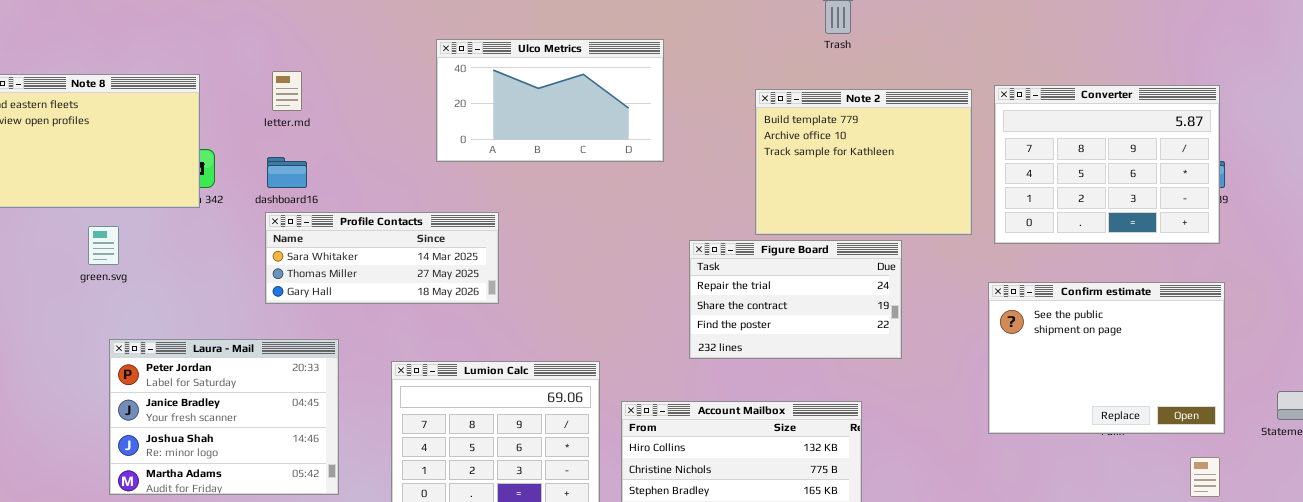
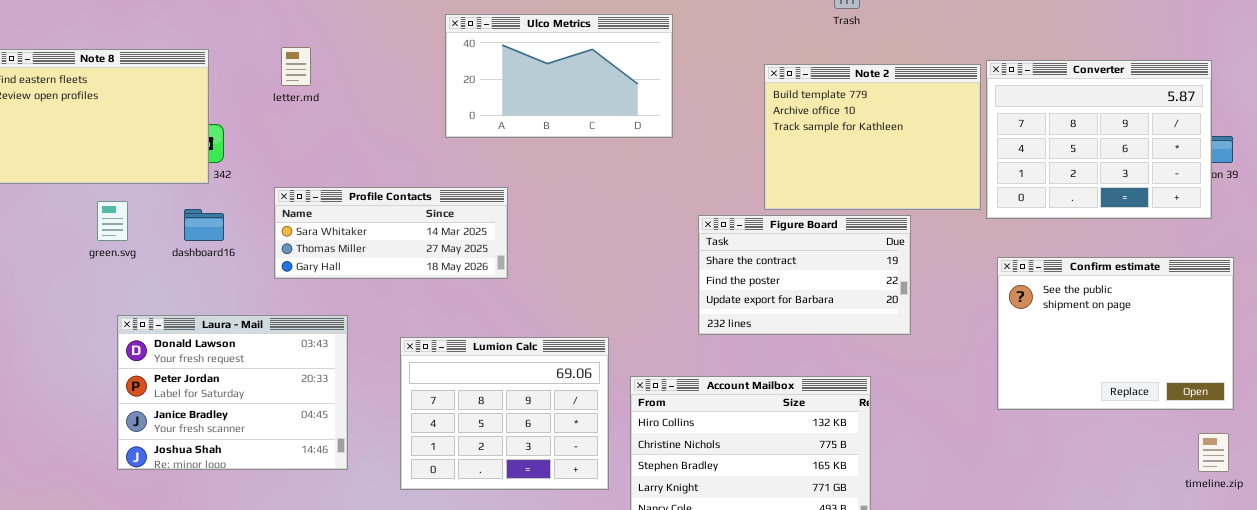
Converter: [994,85,1220,244] -> [986,60,1212,219], moved
dashboard16: [267,157,307,188] -> [184,209,224,241], moved
Figure Board: [689,240,902,359] -> [698,215,911,335], scrolled down 1 row
Laura - Mail: [109,339,339,495] -> [117,315,348,470], scrolled up 1 row

